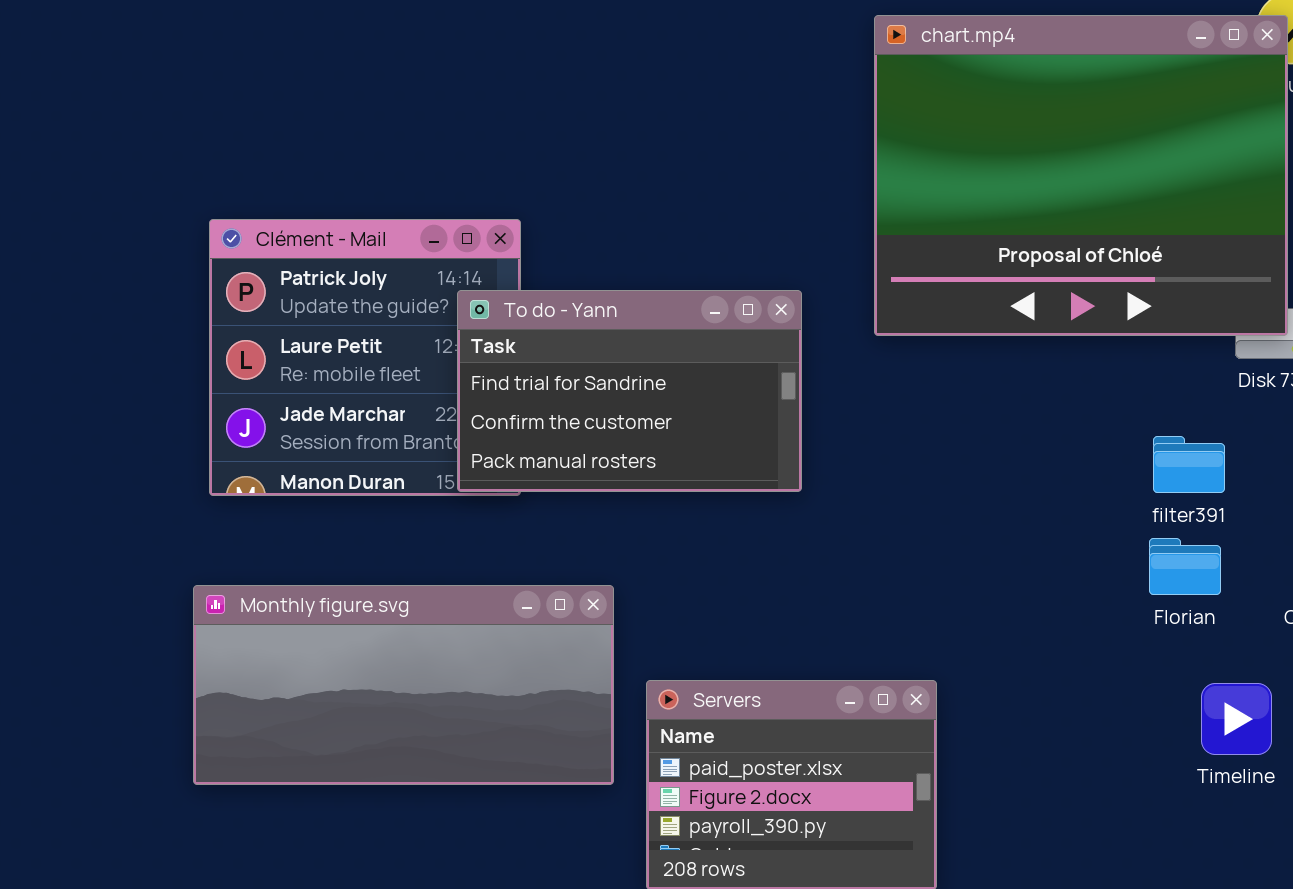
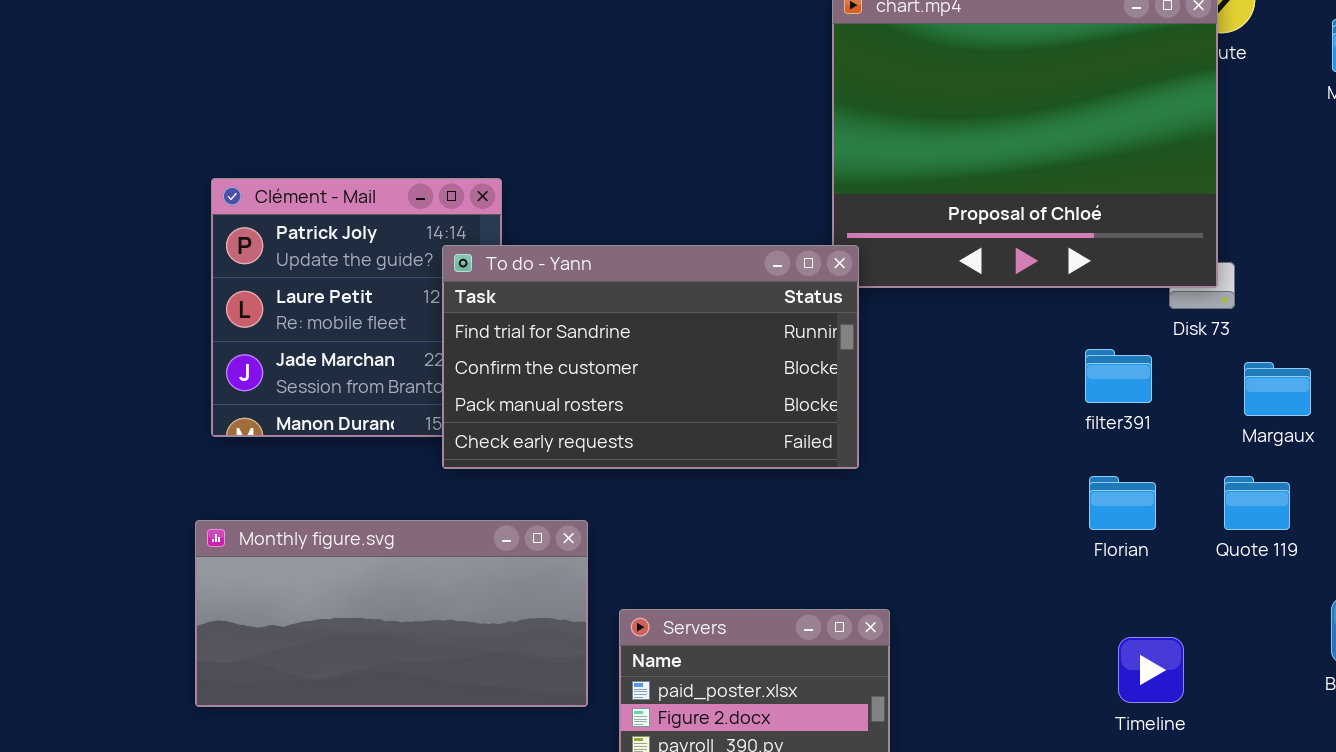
To do - Yann: [457,290,802,492] -> [442,245,859,469], resized
filter391: [1153,436,1225,493] -> [1085,349,1152,403], moved
Timeline: [1201,683,1272,755] -> [1118,637,1184,703], moved

